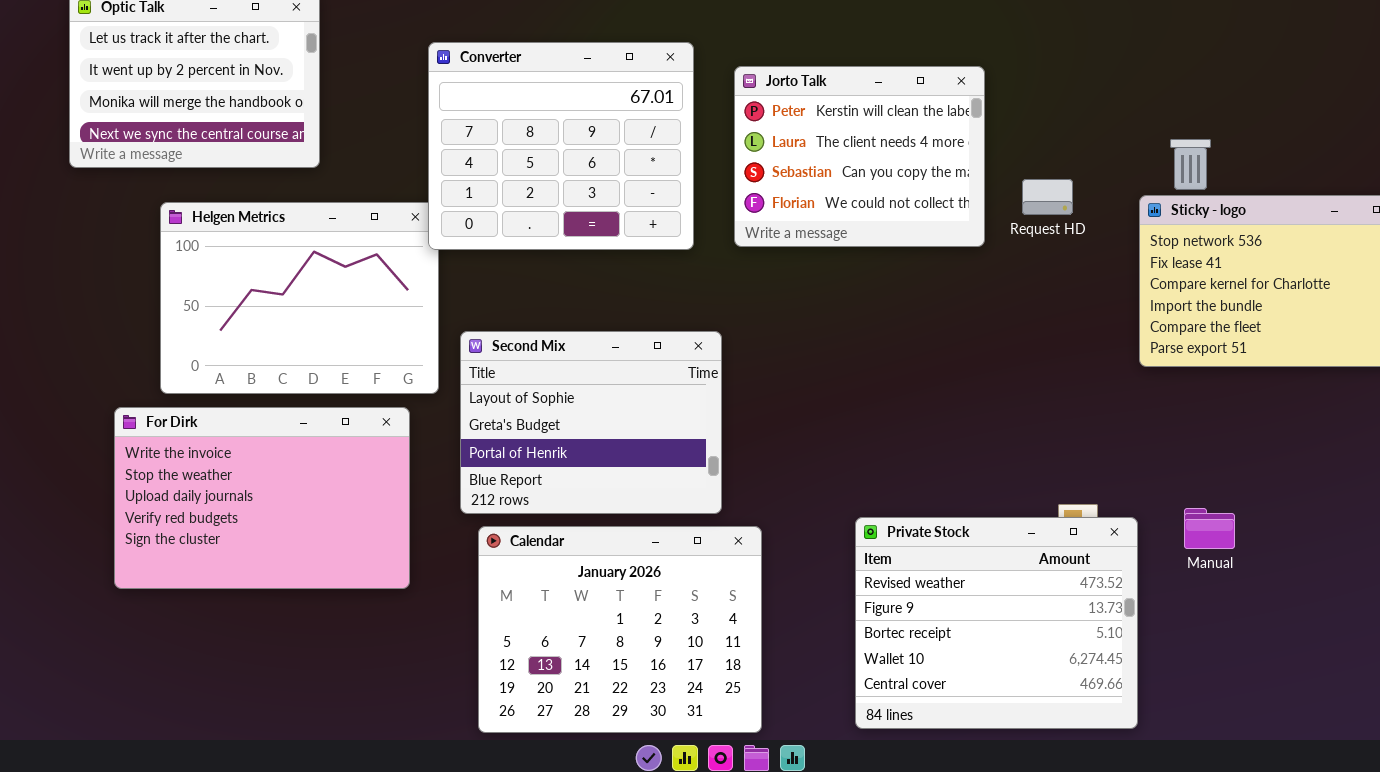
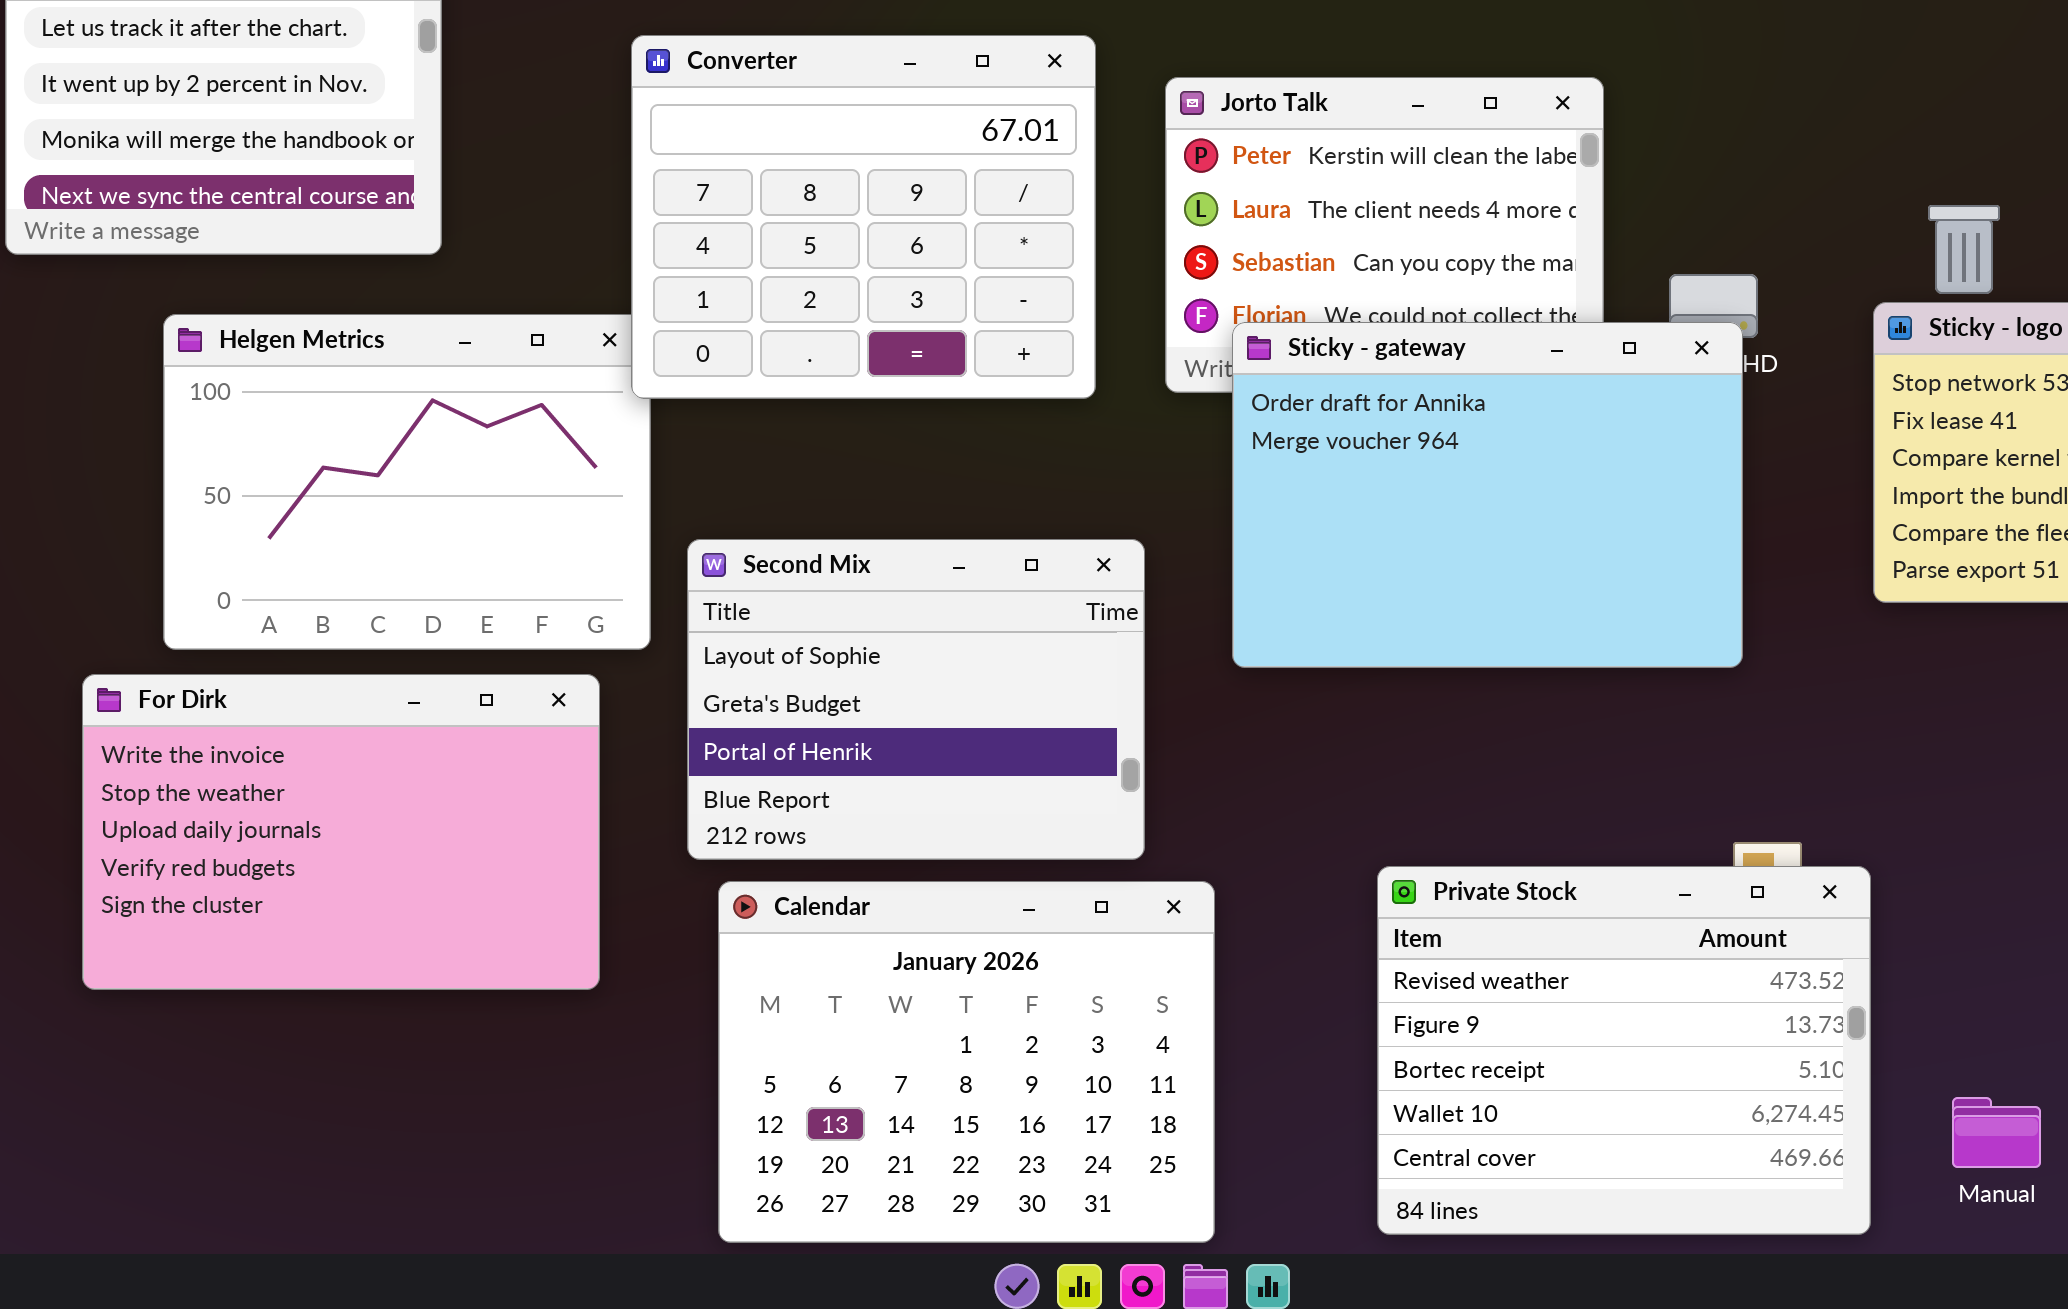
Sticky - gateway: none -> [1232,322,1743,668], opened
Manual: [1184,508,1235,549] -> [1952,1097,2041,1168], moved

